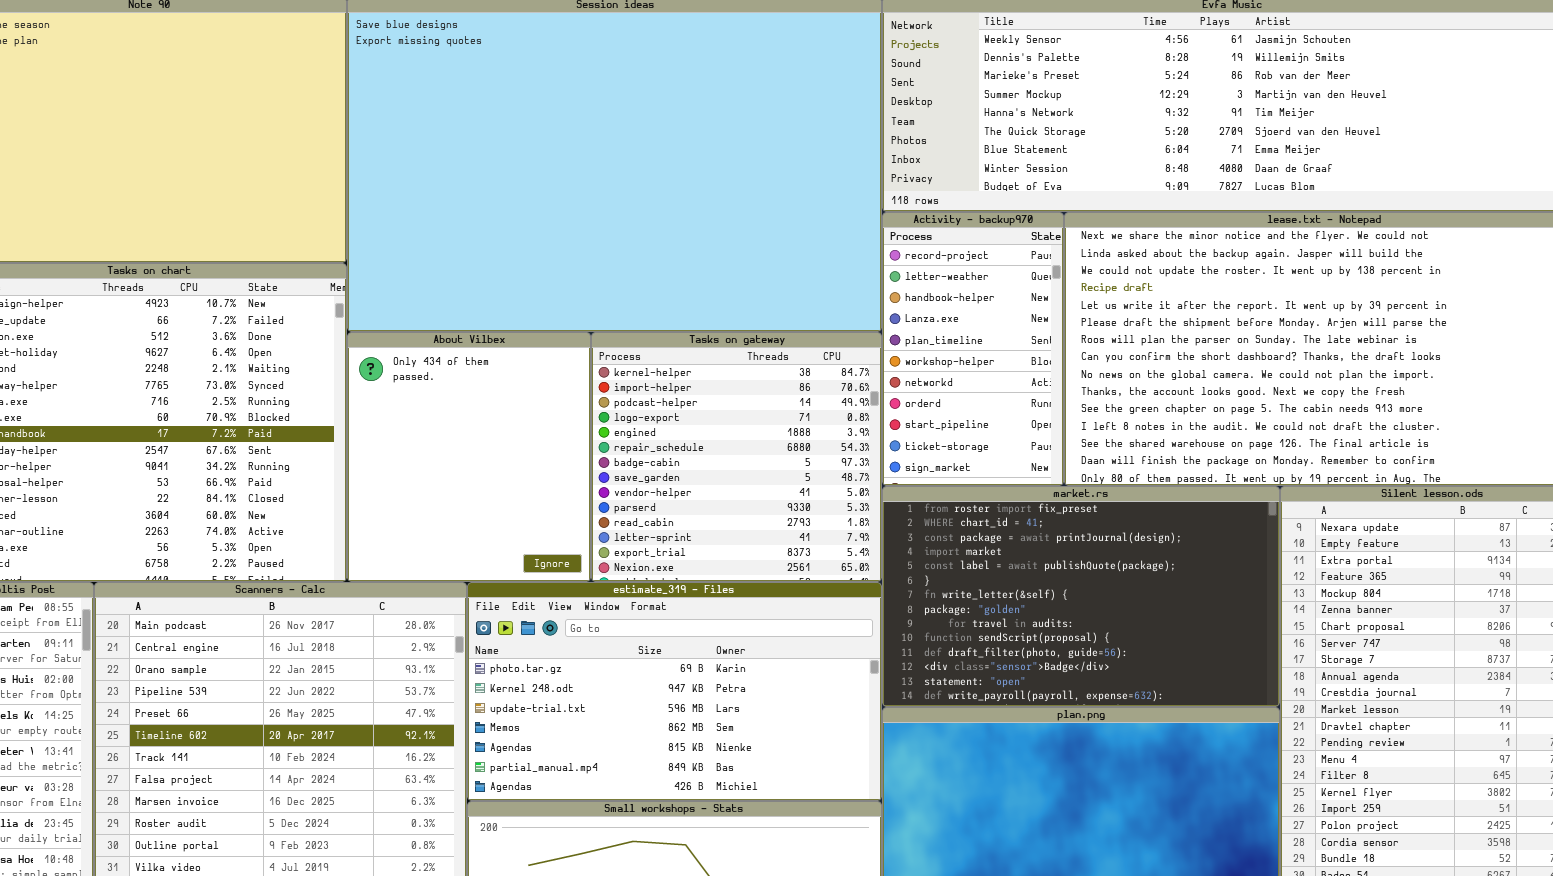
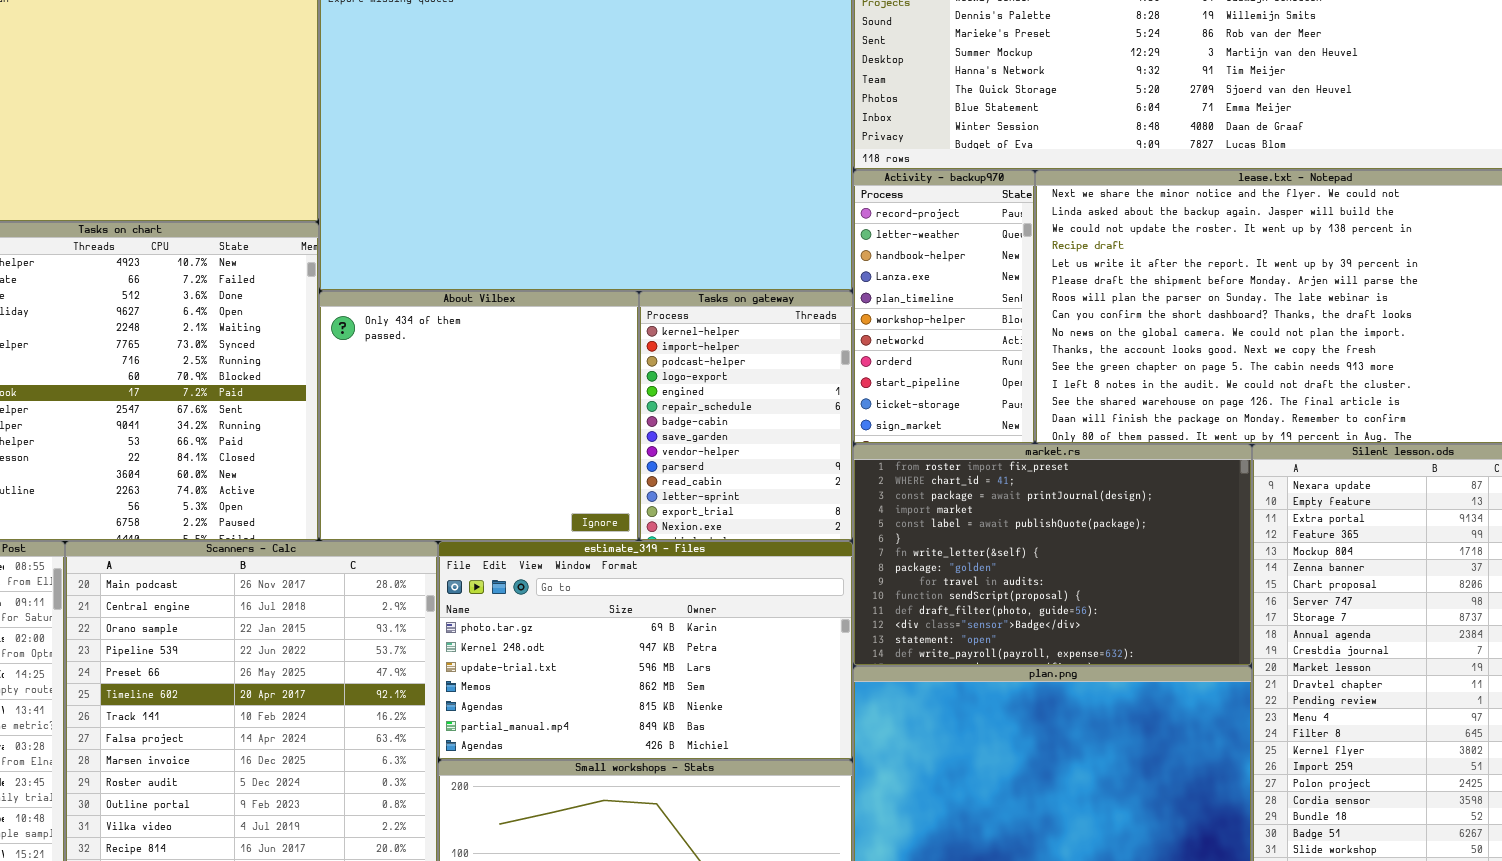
About Vilbex: [347,332,591,582] -> [319,291,639,541], resized
Tasks on gateway: [591,332,882,582] -> [639,291,853,541], resized

